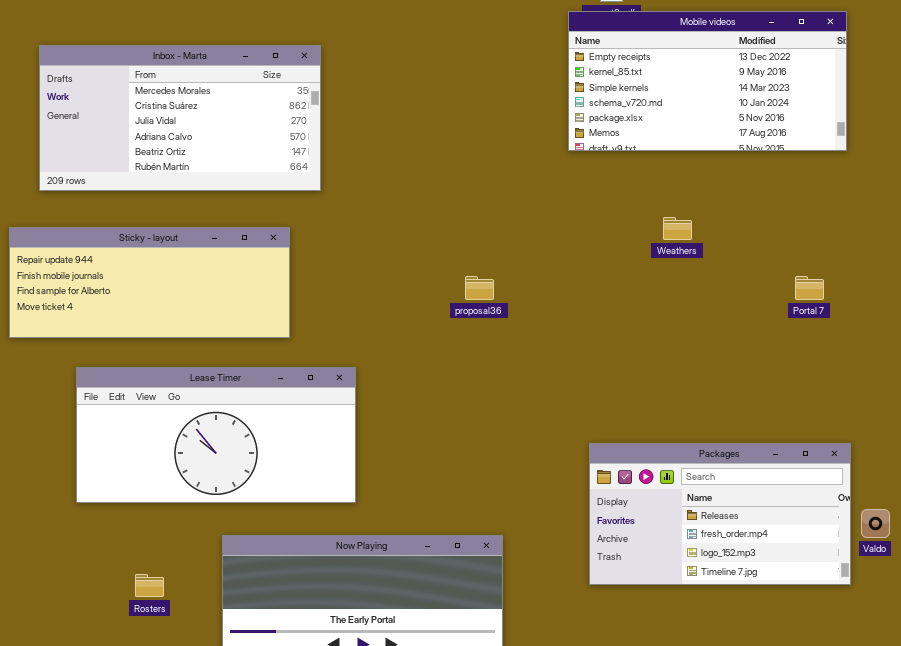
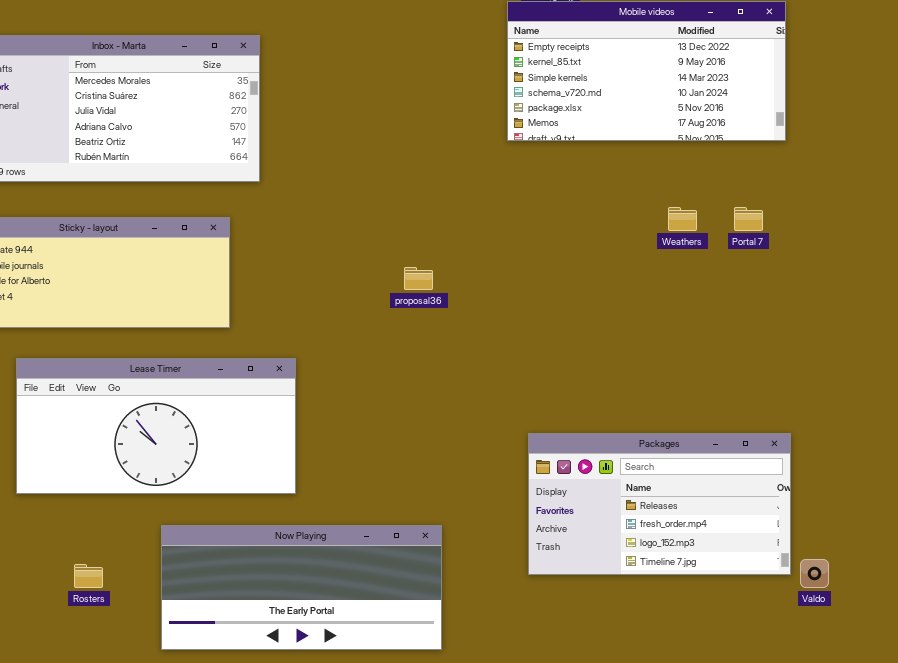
Weathers: [663,217,692,240] -> [668,207,697,231], moved
Portal 7: [795,276,824,300] -> [734,207,763,231], moved
Valdo: [861,509,890,538] -> [800,559,829,588], moved

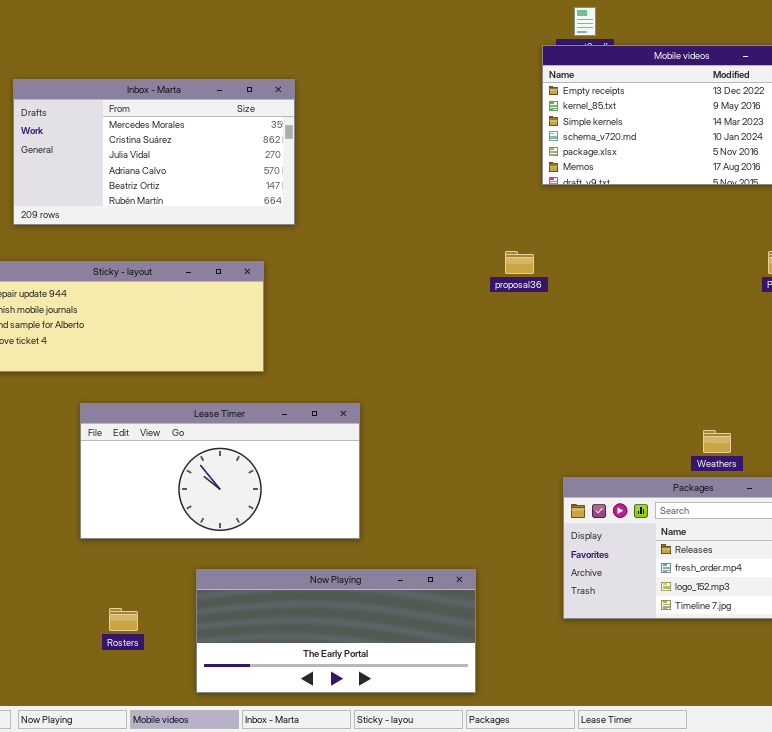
Weathers: [668,207,697,231] -> [703,430,731,453], moved
proposal36: [404,267,433,290] -> [505,251,534,274], moved
Lease Timer: [16,358,296,494] -> [80,403,360,539], moved

